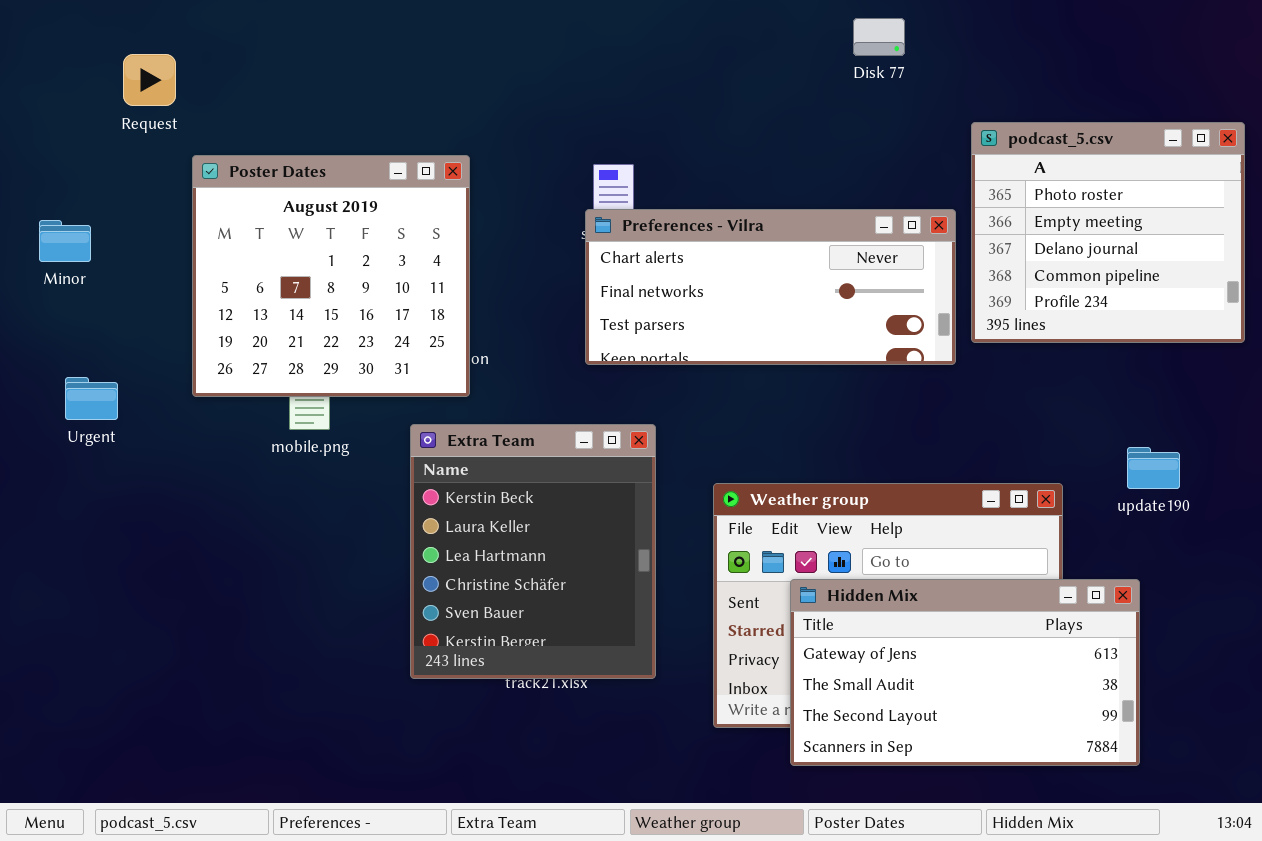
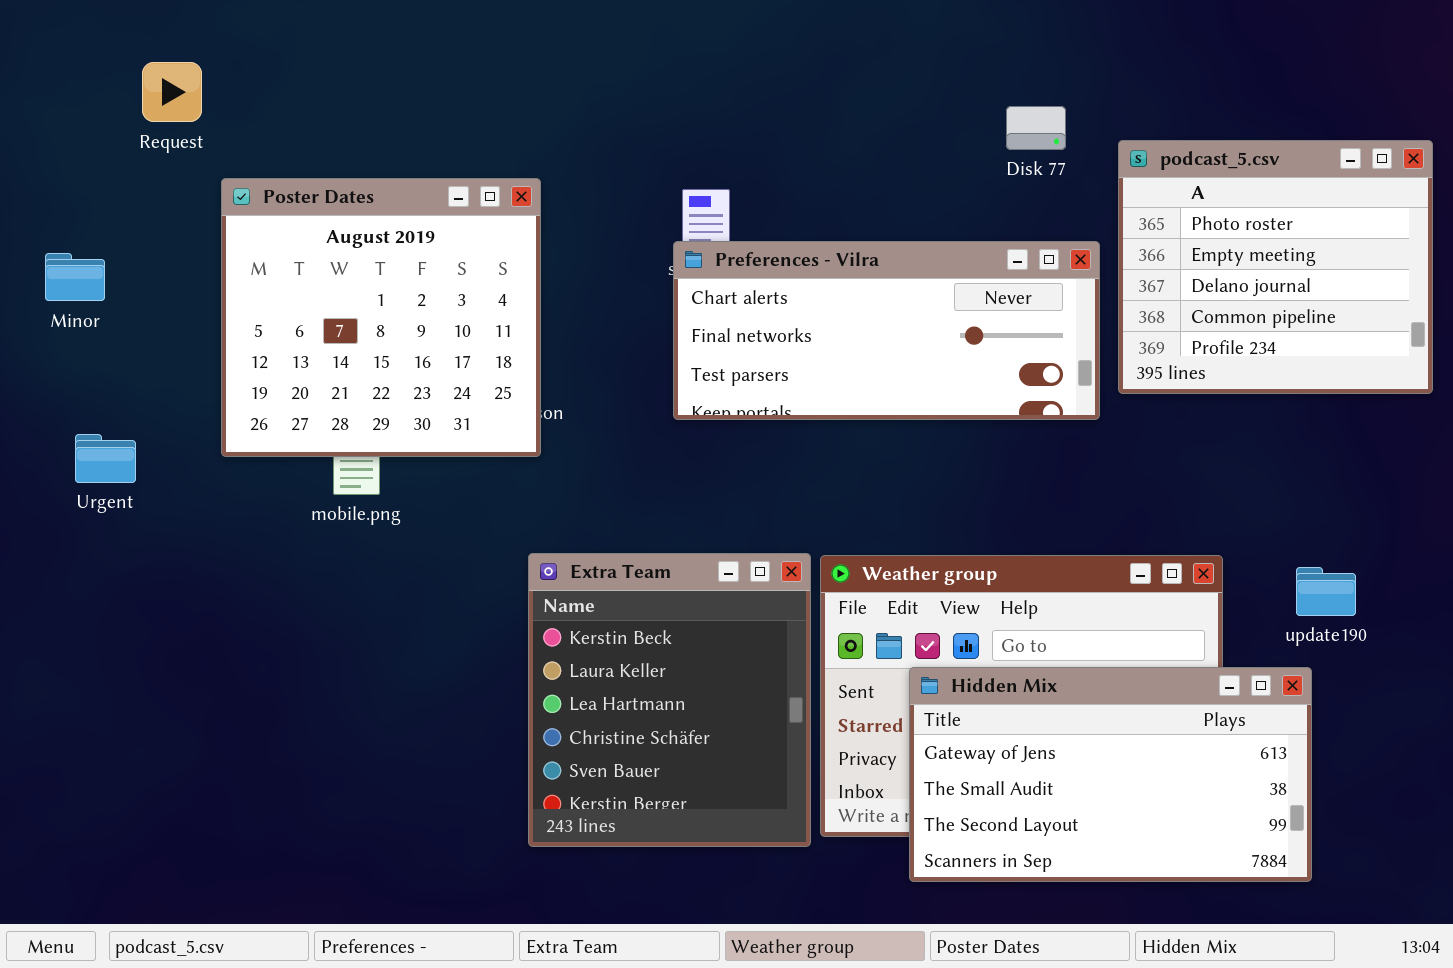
Disk 77: [853,18,905,56] -> [1006,106,1066,150], moved
Extra Team: [410,424,656,679] -> [528,553,811,847], moved
update190: [1127,447,1180,489] -> [1296,567,1356,616], moved

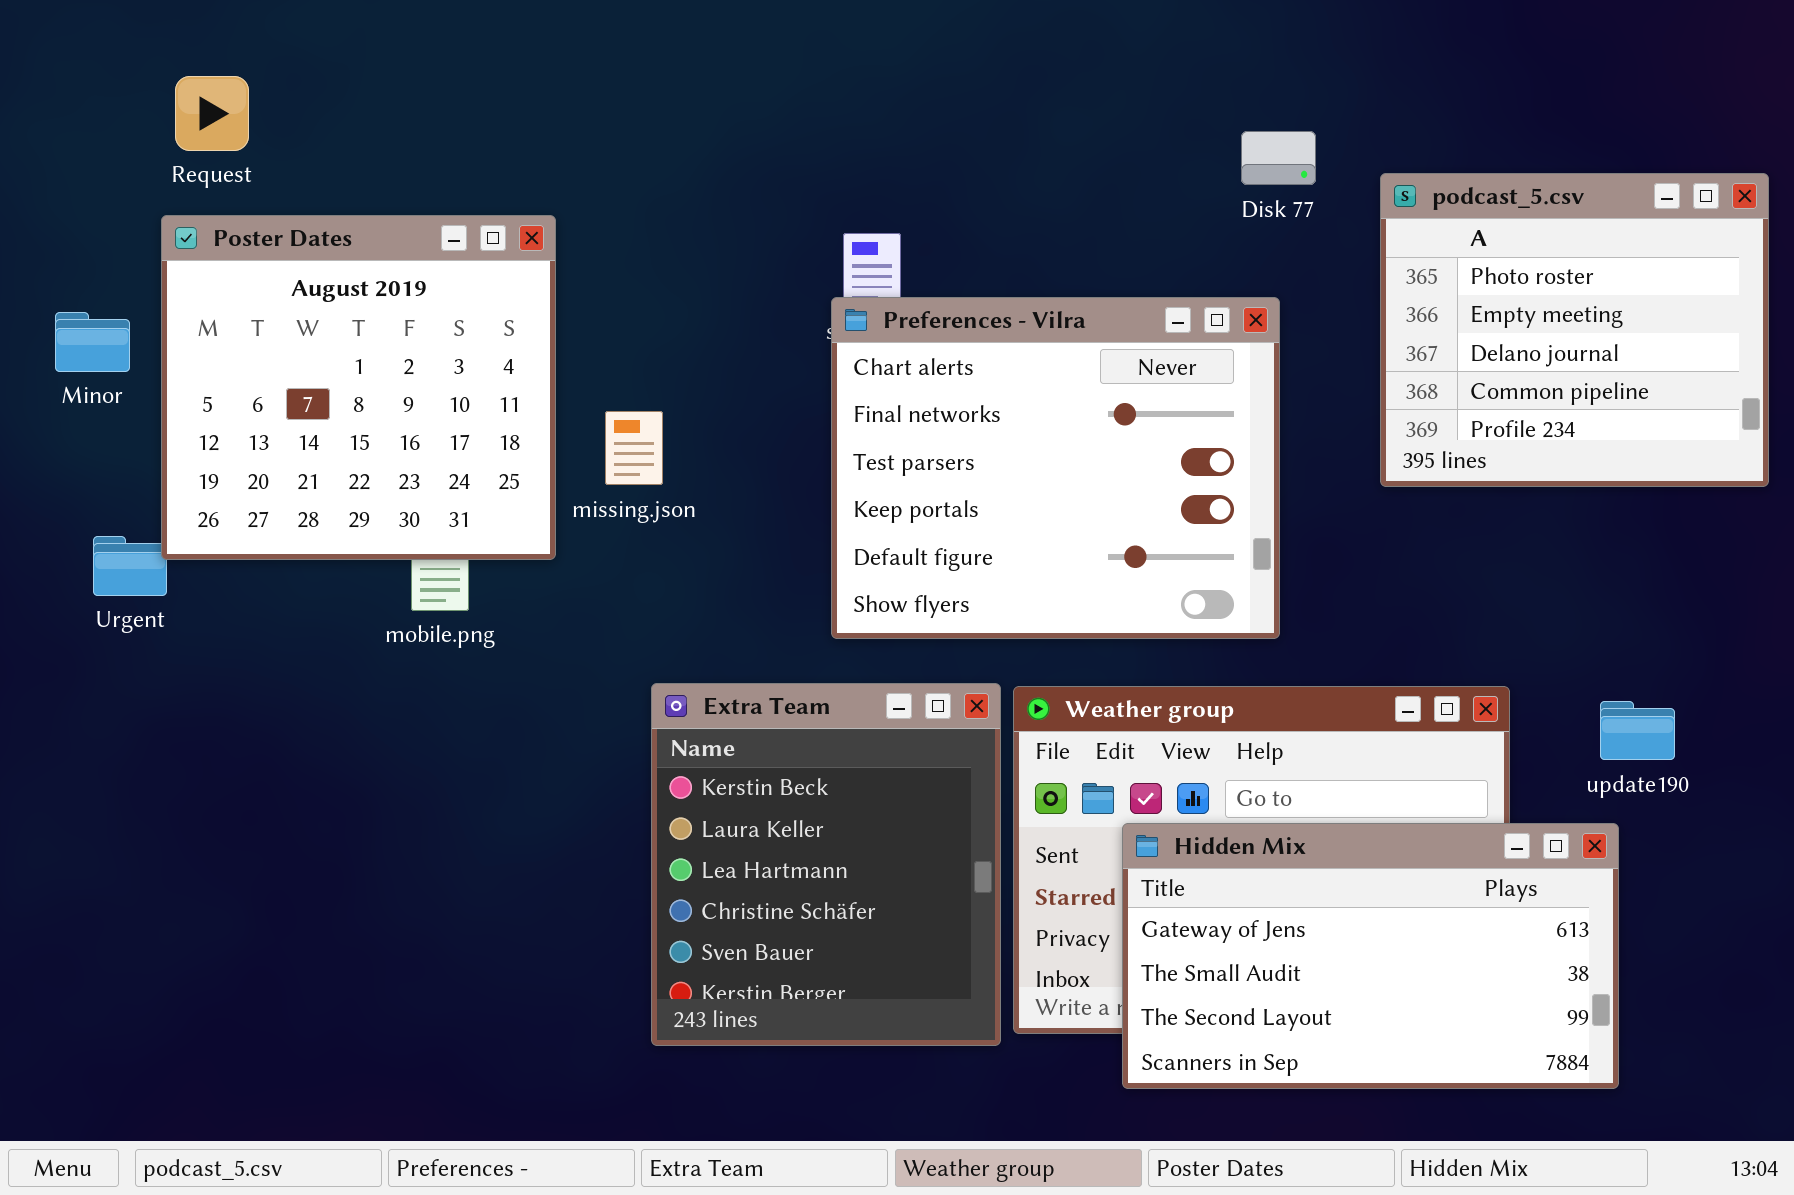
Poster Dates: [221,178,541,457] -> [161,215,556,560], moved
Preferences - Vilra: [673,241,1100,420] -> [831,297,1280,639], resized

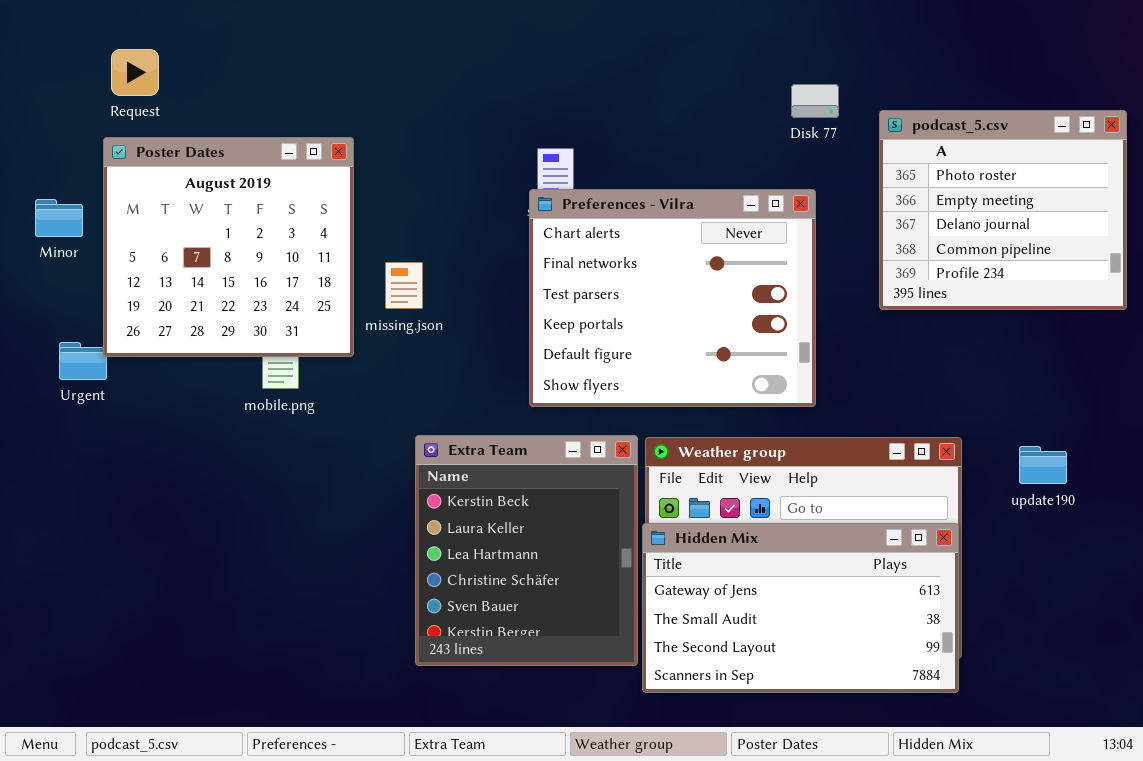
Hidden Mix: [1122,823,1619,1089] -> [642,523,959,693], moved

